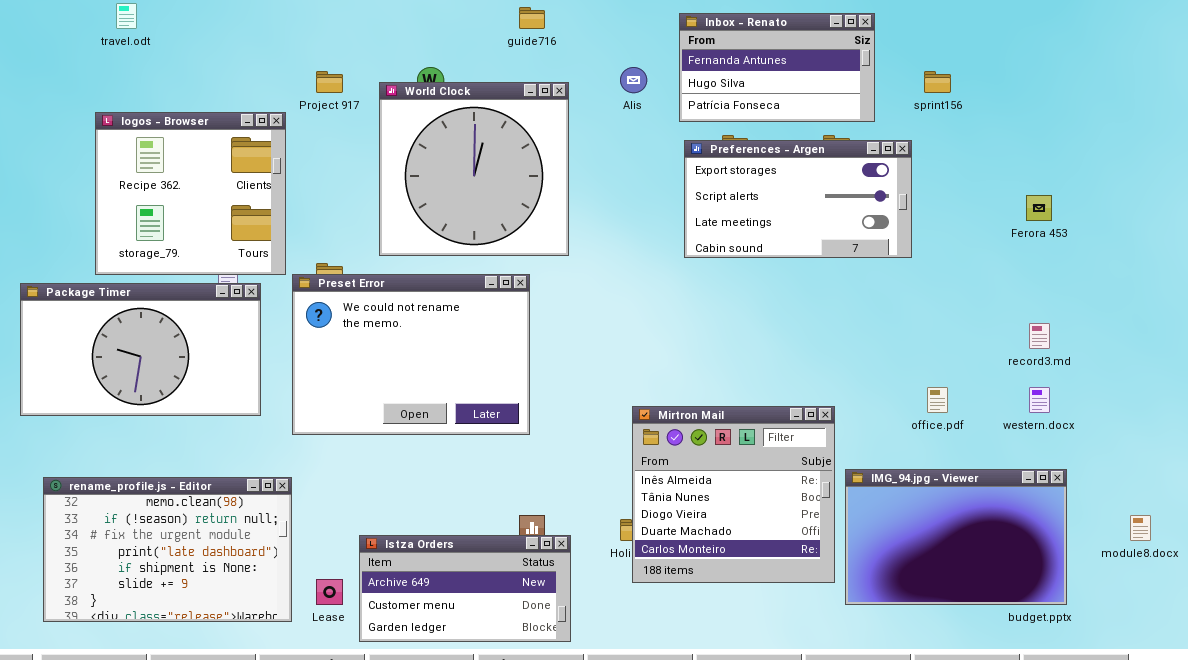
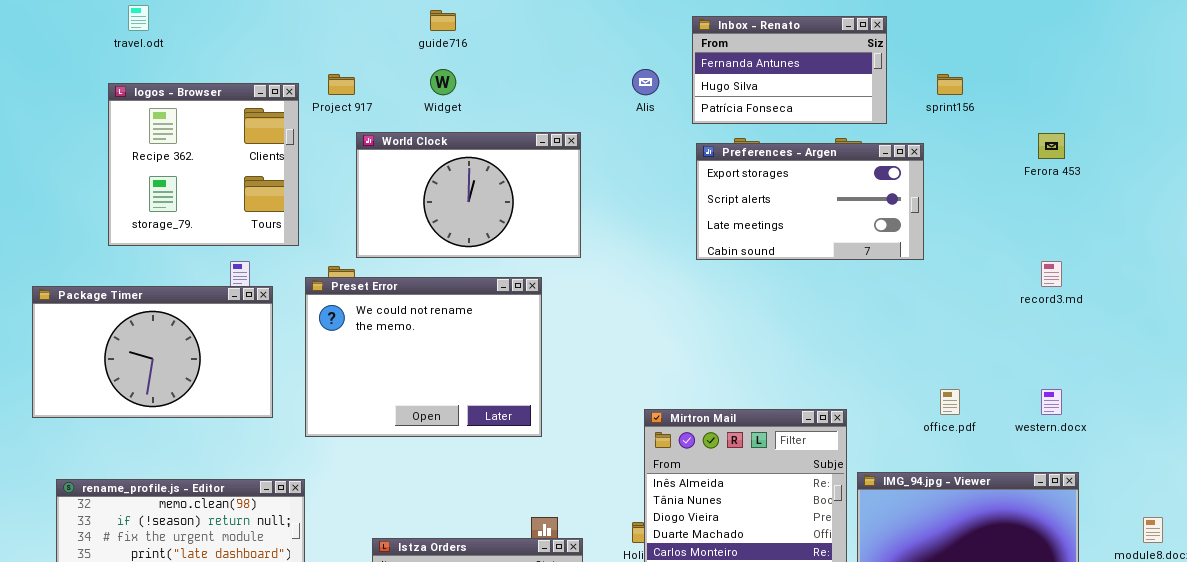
guide716: [519,7,545,29] -> [430,10,456,31], moved
World Clock: [379,82,569,256] -> [356,132,581,258], resized
logos - Browser: [95,112,286,275] -> [108,83,299,246], moved
Ferora 453: [1026,195,1052,221] -> [1038,133,1065,159], moved
record3.md: [1029,323,1050,349] -> [1041,261,1062,287], moved

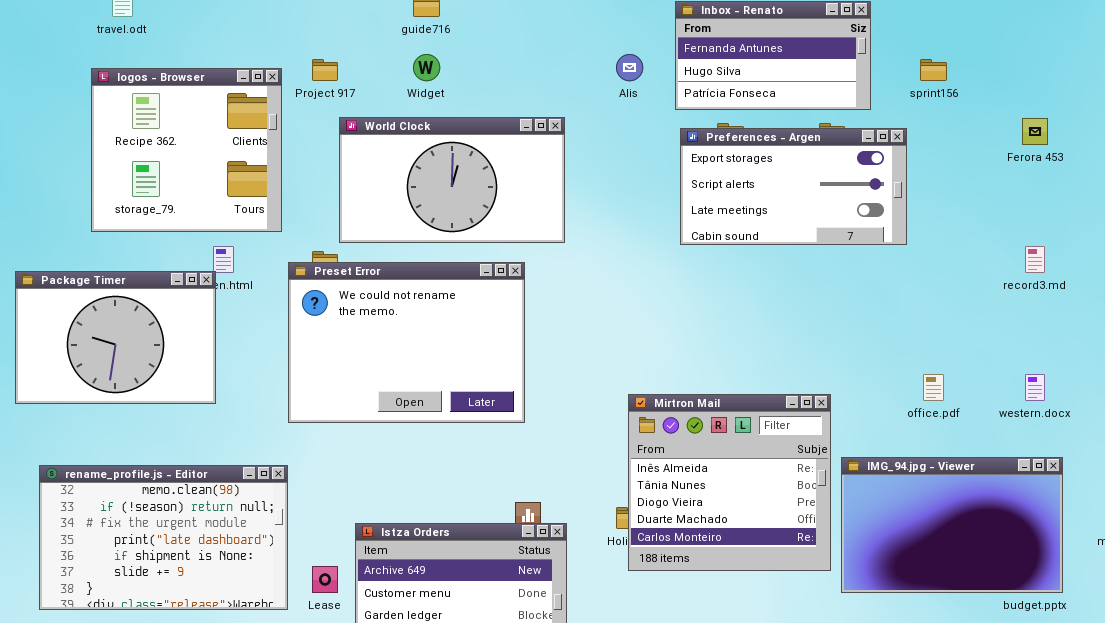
Package Timer: [32,286,273,418] -> [15,271,216,404], resized

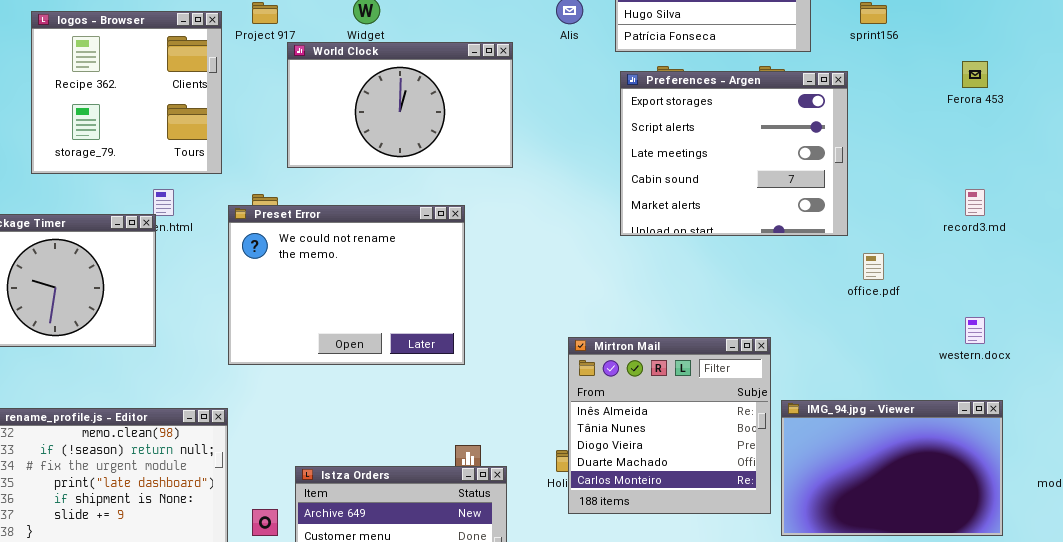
World Clock: [339,117,565,243] -> [287,42,513,168], moved
Preferences - Argen: [680,128,907,245] -> [620,71,848,236], resized
office.pdf: [923,374,944,401] -> [863,253,884,280], moved

